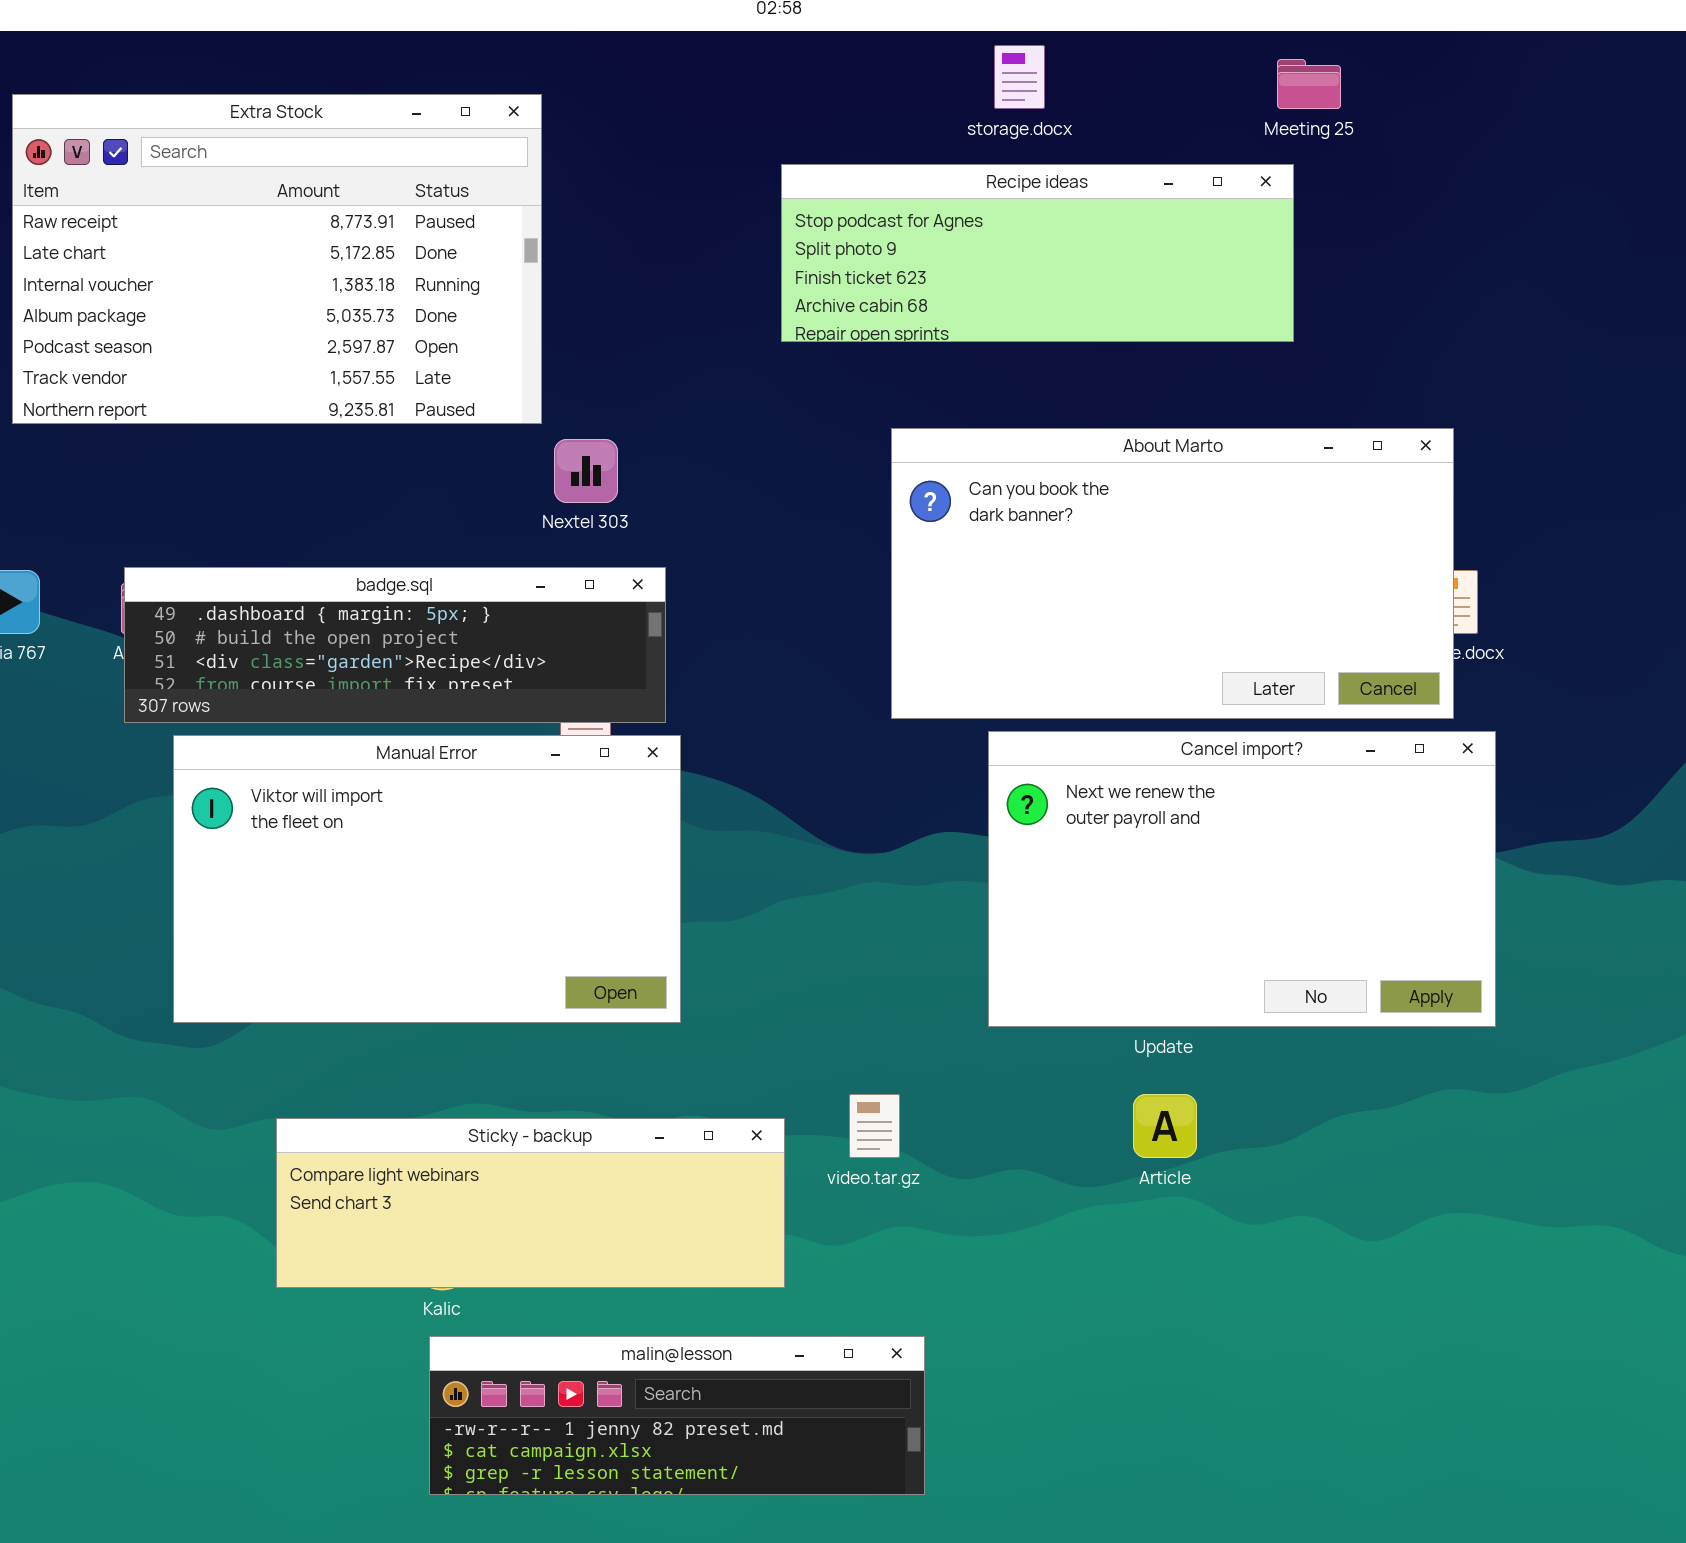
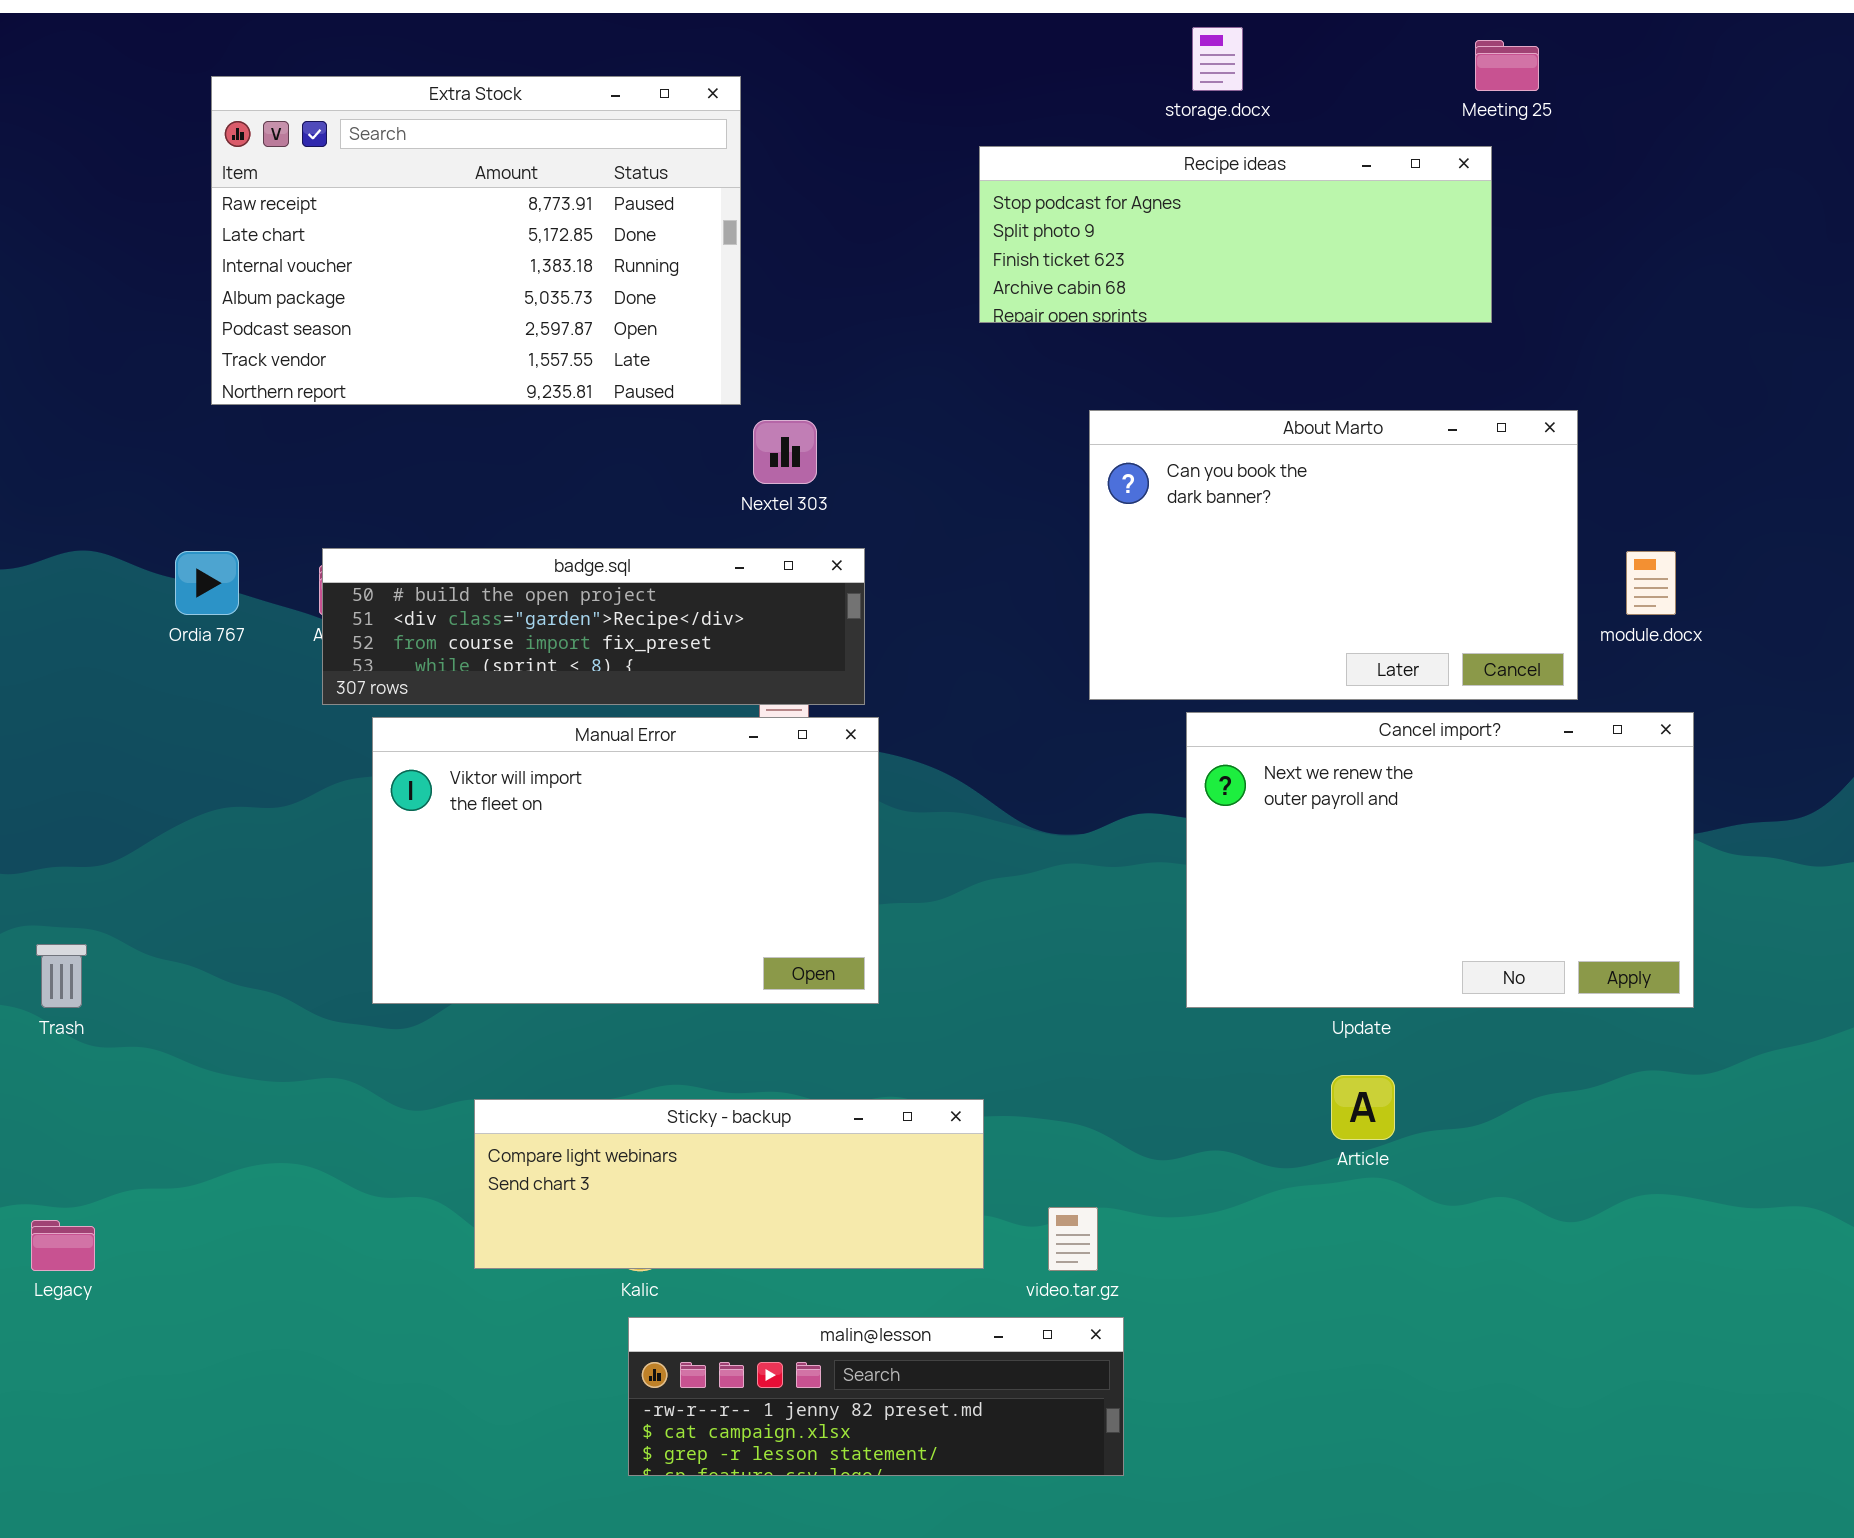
About Marto: [891,428,1454,719] -> [1089,410,1578,700], resized
badge.sql: [124,567,666,723] -> [322,548,865,705], scrolled down 1 row
video.tar.gz: [849,1094,900,1158] -> [1048,1207,1098,1271], moved

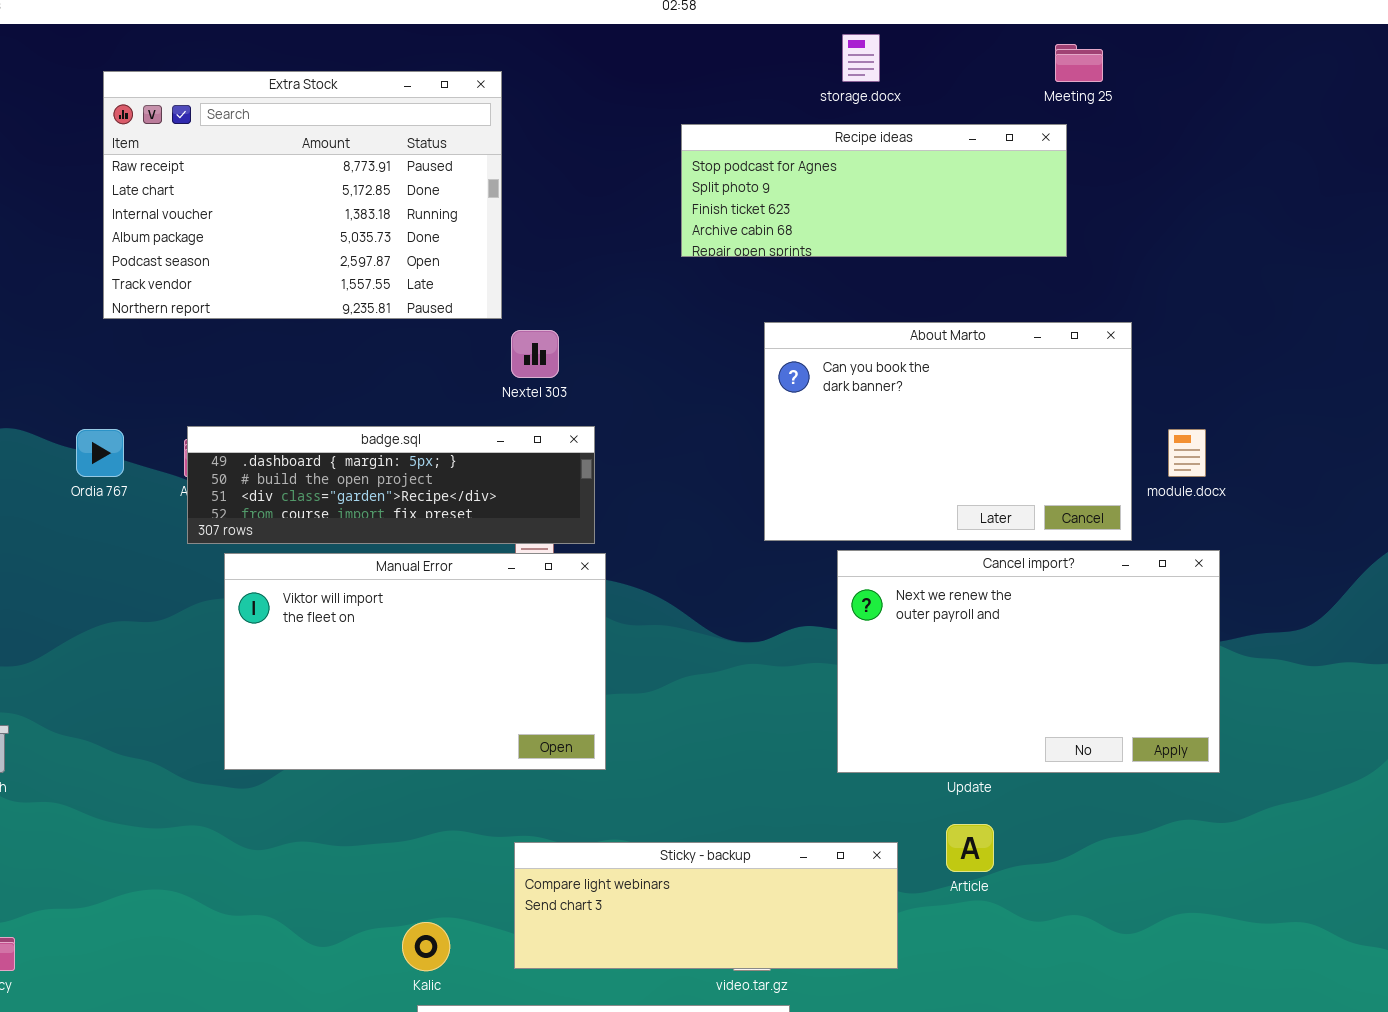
badge.sql: [322,548,865,705] -> [187,426,595,544], scrolled up 1 row
Sticky - backup: [474,1099,984,1269] -> [514,842,898,969], moved

